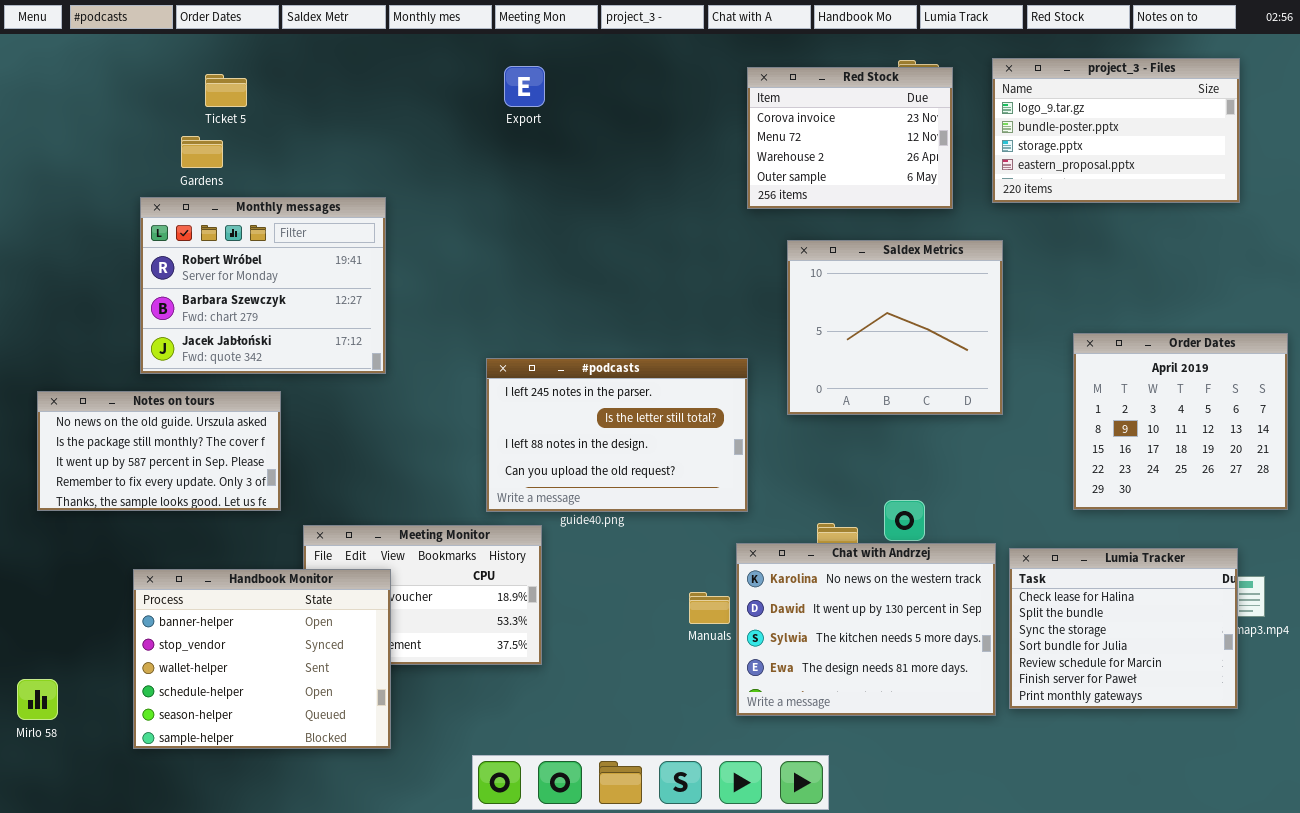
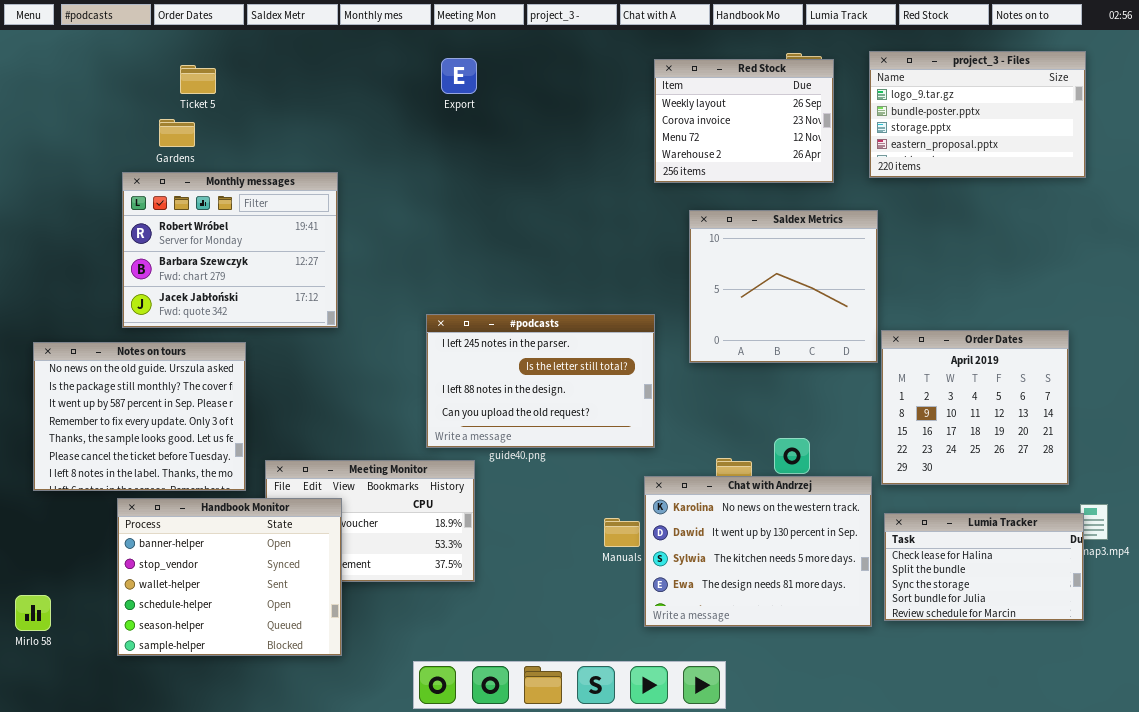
Red Stock: [747,67,953,209] -> [654,59,834,183], scrolled up 1 row
Order Dates: [1073,333,1288,510] -> [881,330,1069,485], moved
Notes on tours: [37,391,281,511] -> [33,342,246,491], resized
Lumia Tracker: [1009,548,1238,709] -> [884,513,1084,621], resized

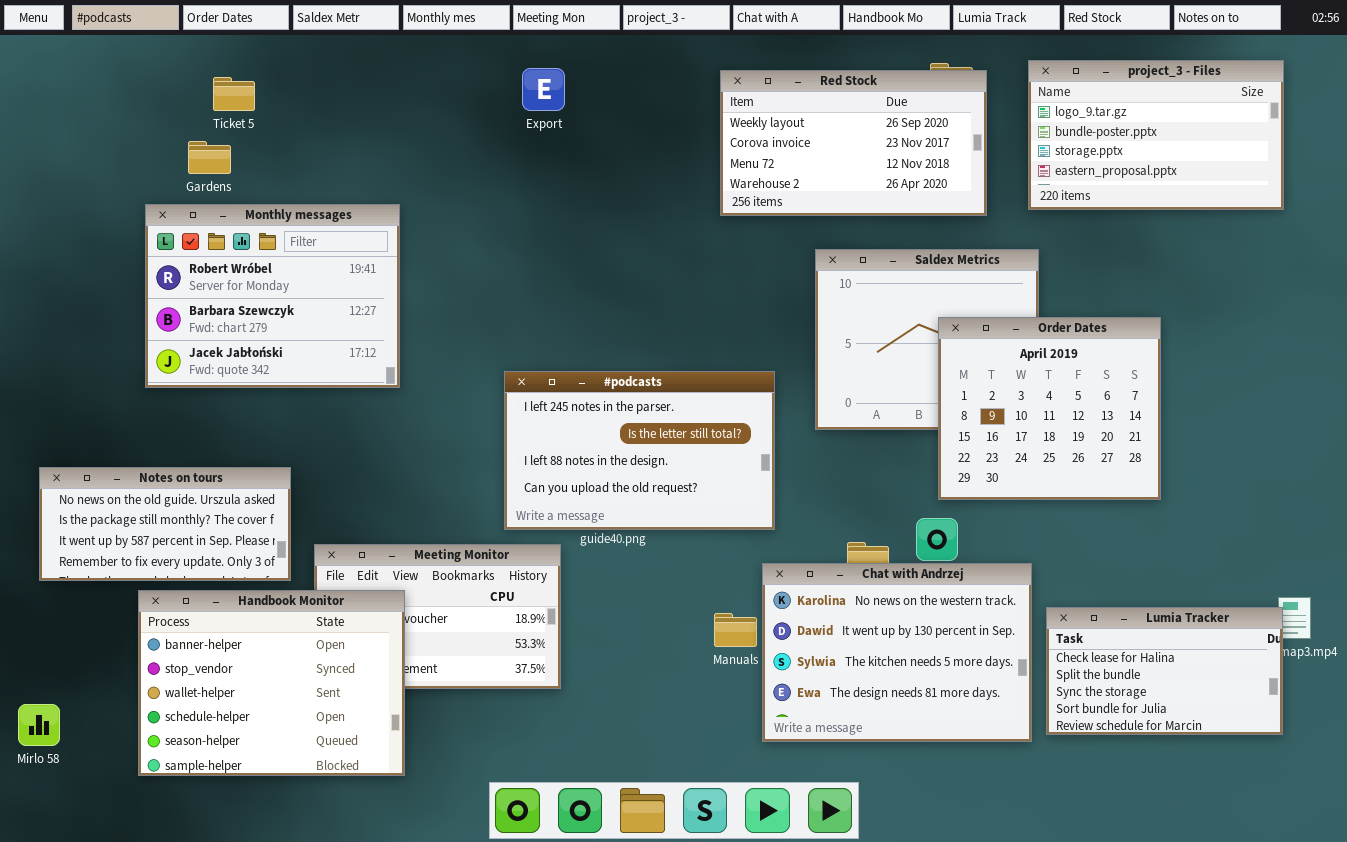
Red Stock: [654,59,834,183] -> [720,70,987,216], resized
Order Dates: [881,330,1069,485] -> [938,317,1161,500], moved
Notes on tours: [33,342,246,491] -> [39,467,291,581], resized

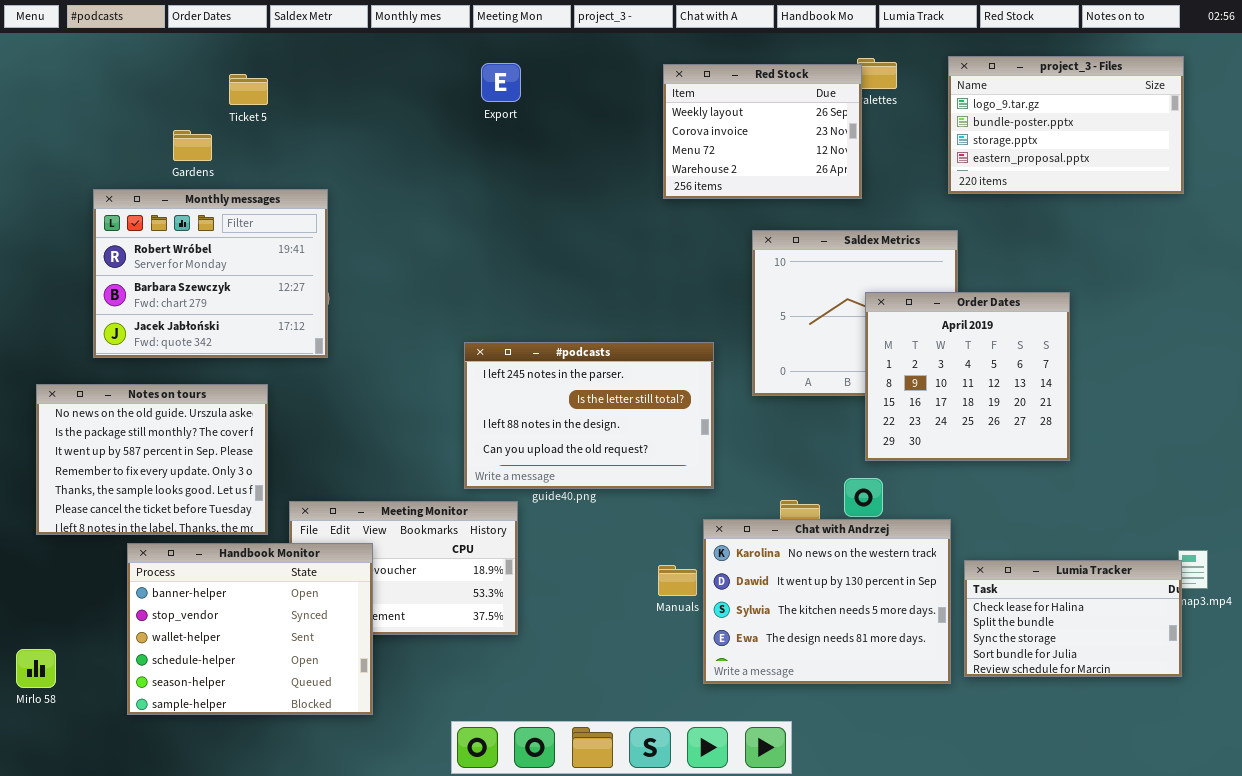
Red Stock: [720,70,987,216] -> [663,64,862,199], resized
Ticket 5: [213,77,255,111] -> [229,74,268,105], moved
Monthly messages: [145,204,400,388] -> [93,189,328,358], moved
Notes on tours: [39,467,291,581] -> [36,384,268,535], resized

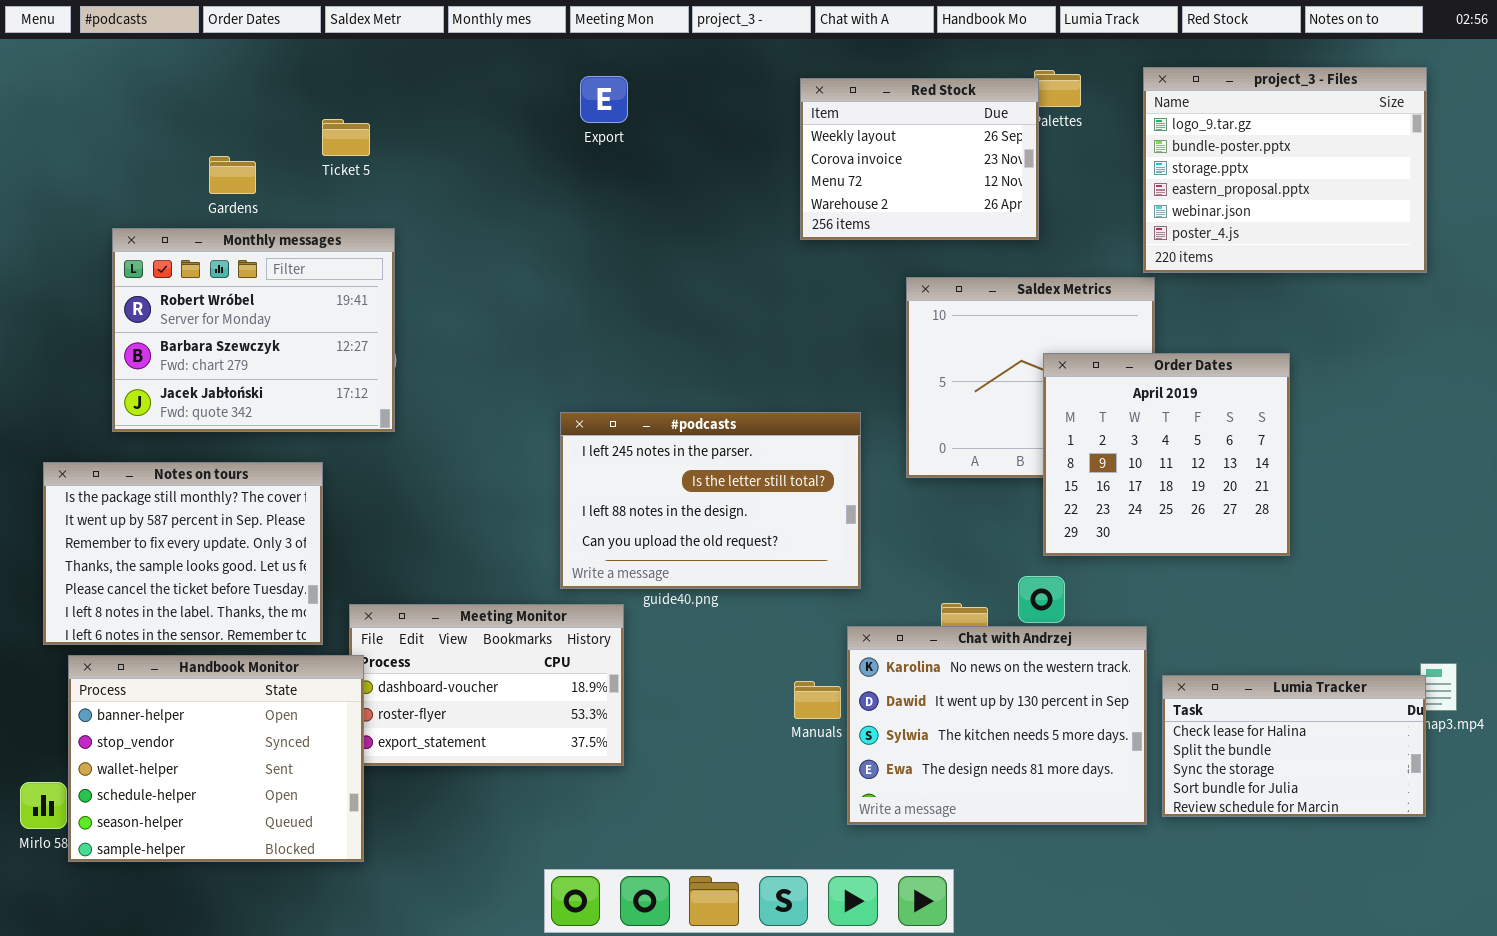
project_3 - Files: [948,56,1184,194] -> [1143,67,1427,273], resized
Ticket 5: [229,74,268,105] -> [322,119,370,156], moved
Notes on tours: [36,384,268,535] -> [43,462,323,645], scrolled down 1 row
Handbook Monitor: [127,543,373,715] -> [68,655,364,862], moved

